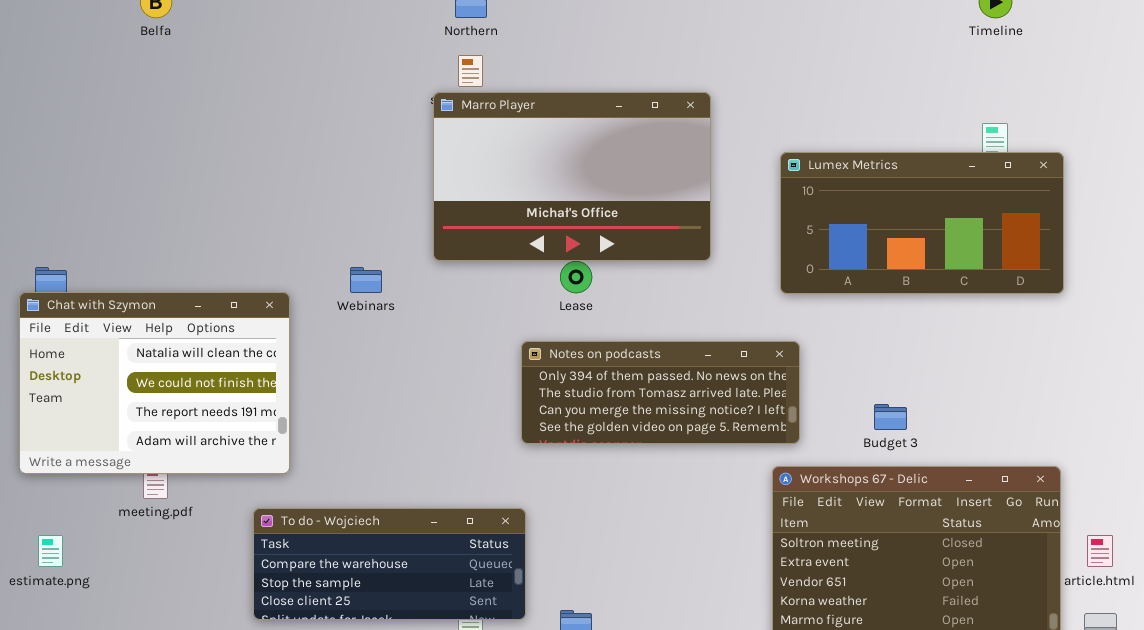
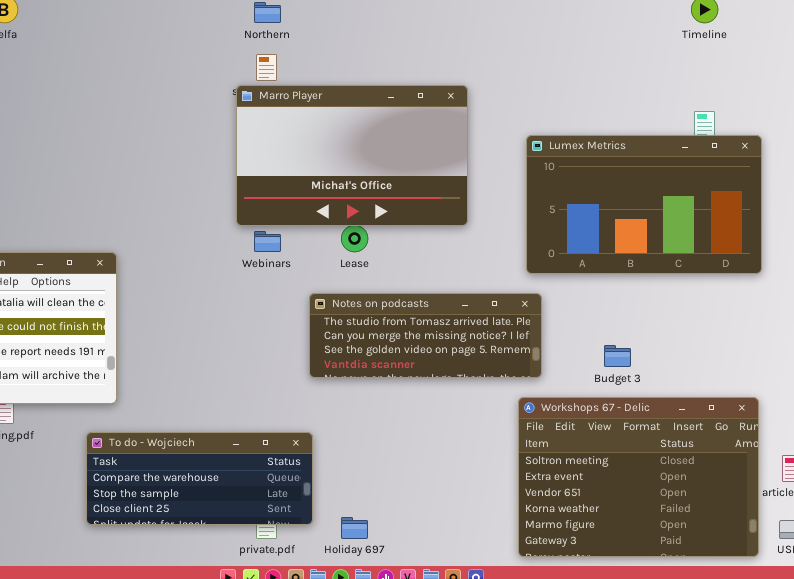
Lumex Metrics: [780,152,1064,294] -> [526,135,762,274], resized
Webinars: [350,267,382,293] -> [254,231,281,252], moved
Notes on podcasts: [521,341,800,444] -> [309,293,542,378], scrolled down 1 row

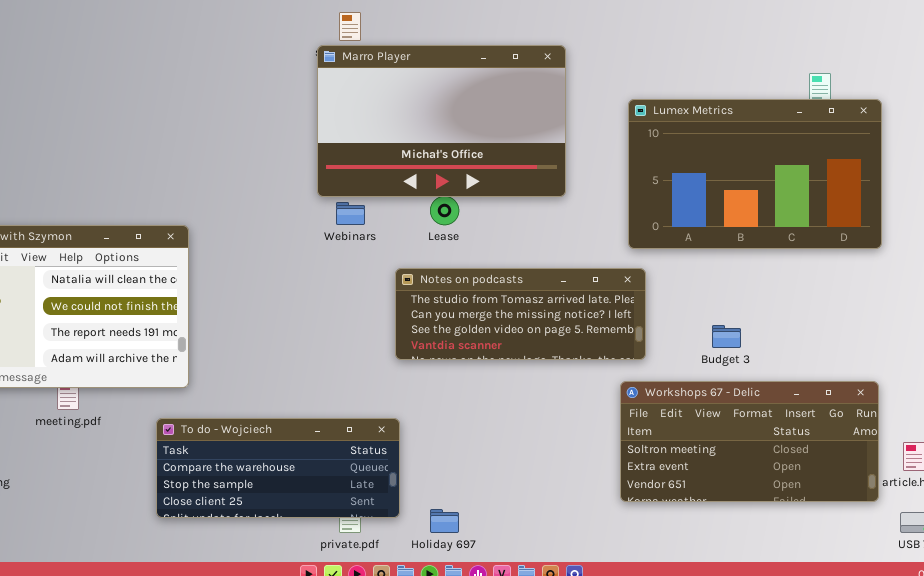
Workshops 67 - Delic: [518,397,759,557] -> [620,381,879,502], resized

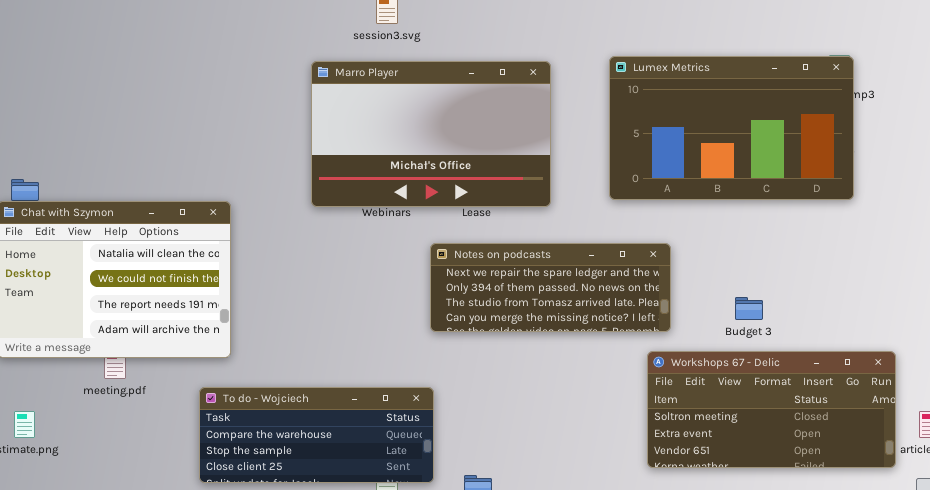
Marro Player: [317,45,566,197] -> [311,61,551,207], moved
Lumex Metrics: [628,99,882,249] -> [609,56,854,200], moved
Notes on podcasts: [395,268,646,360] -> [430,243,671,332], scrolled up 2 rows

